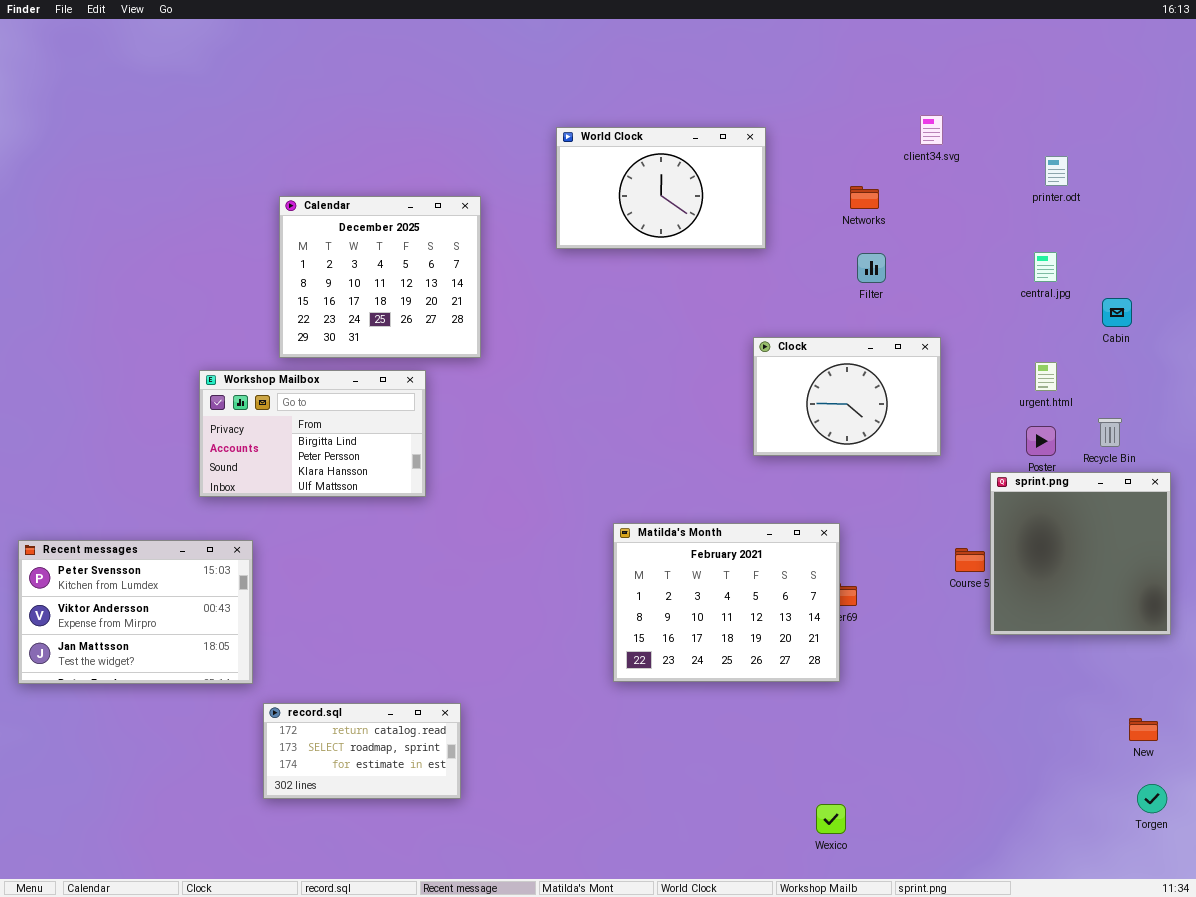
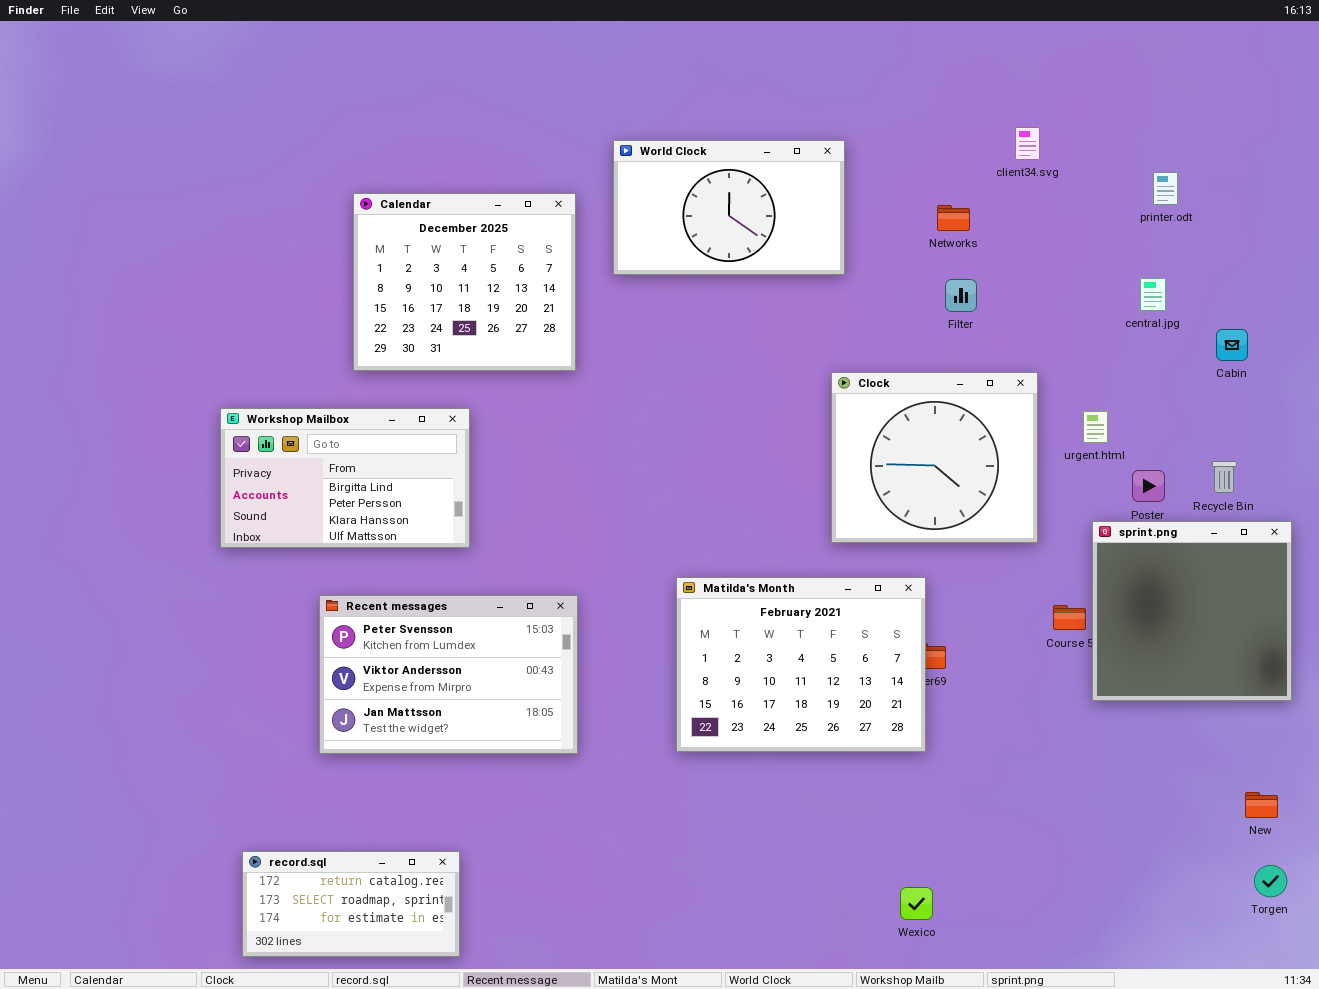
Calendar: [279,196,481,358] -> [353,193,576,371], moved
Clock: [753,337,941,456] -> [831,372,1038,543], resized
urgent.html: [1035,362,1057,391] -> [1083,411,1108,443], moved
Recent messages: [18,540,253,684] -> [319,595,578,754], moved
record.sql: [263,703,461,799] -> [242,851,460,957], moved

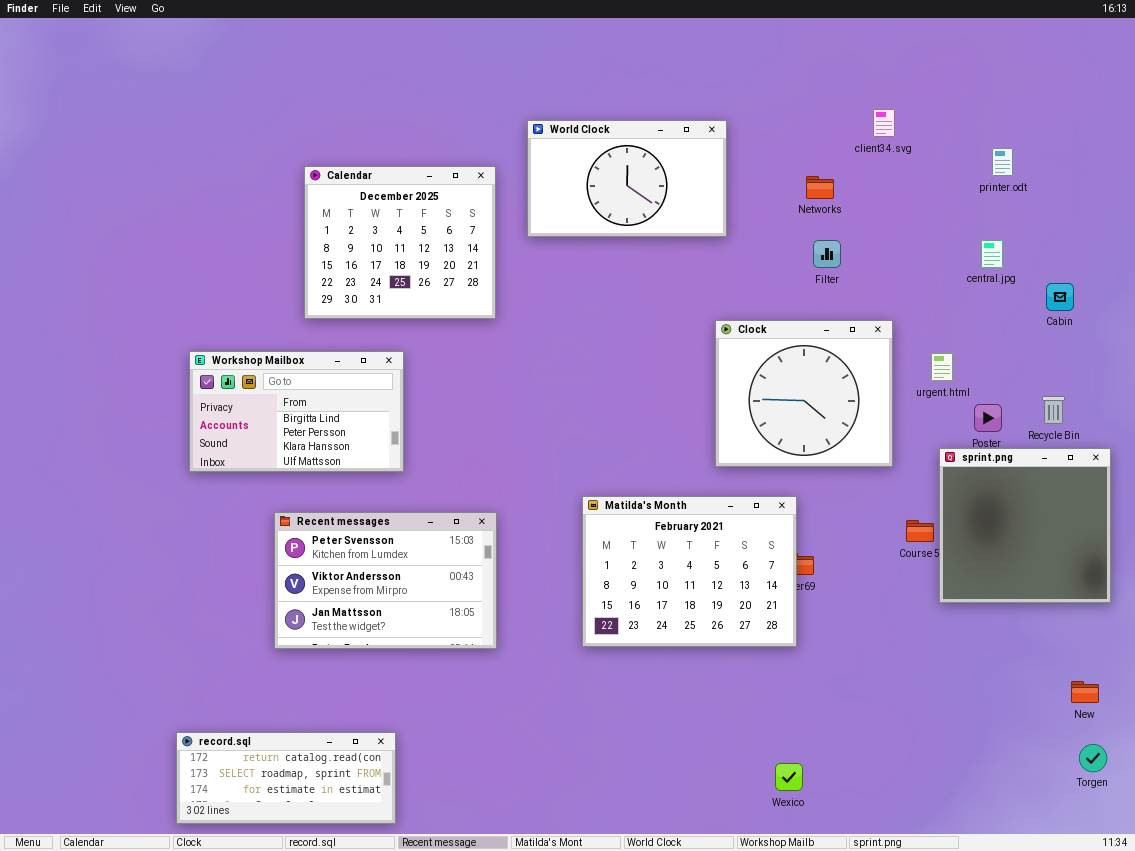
record.sql: [242,851,460,957] -> [176,732,396,824], resized

